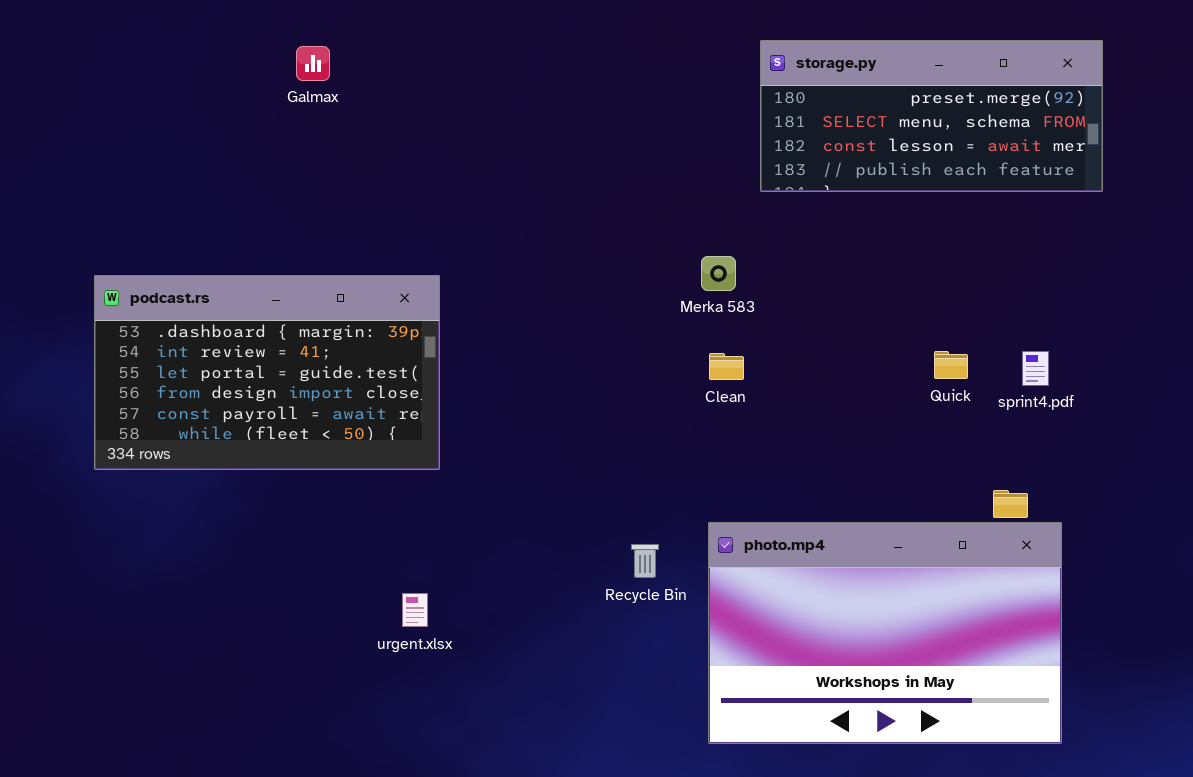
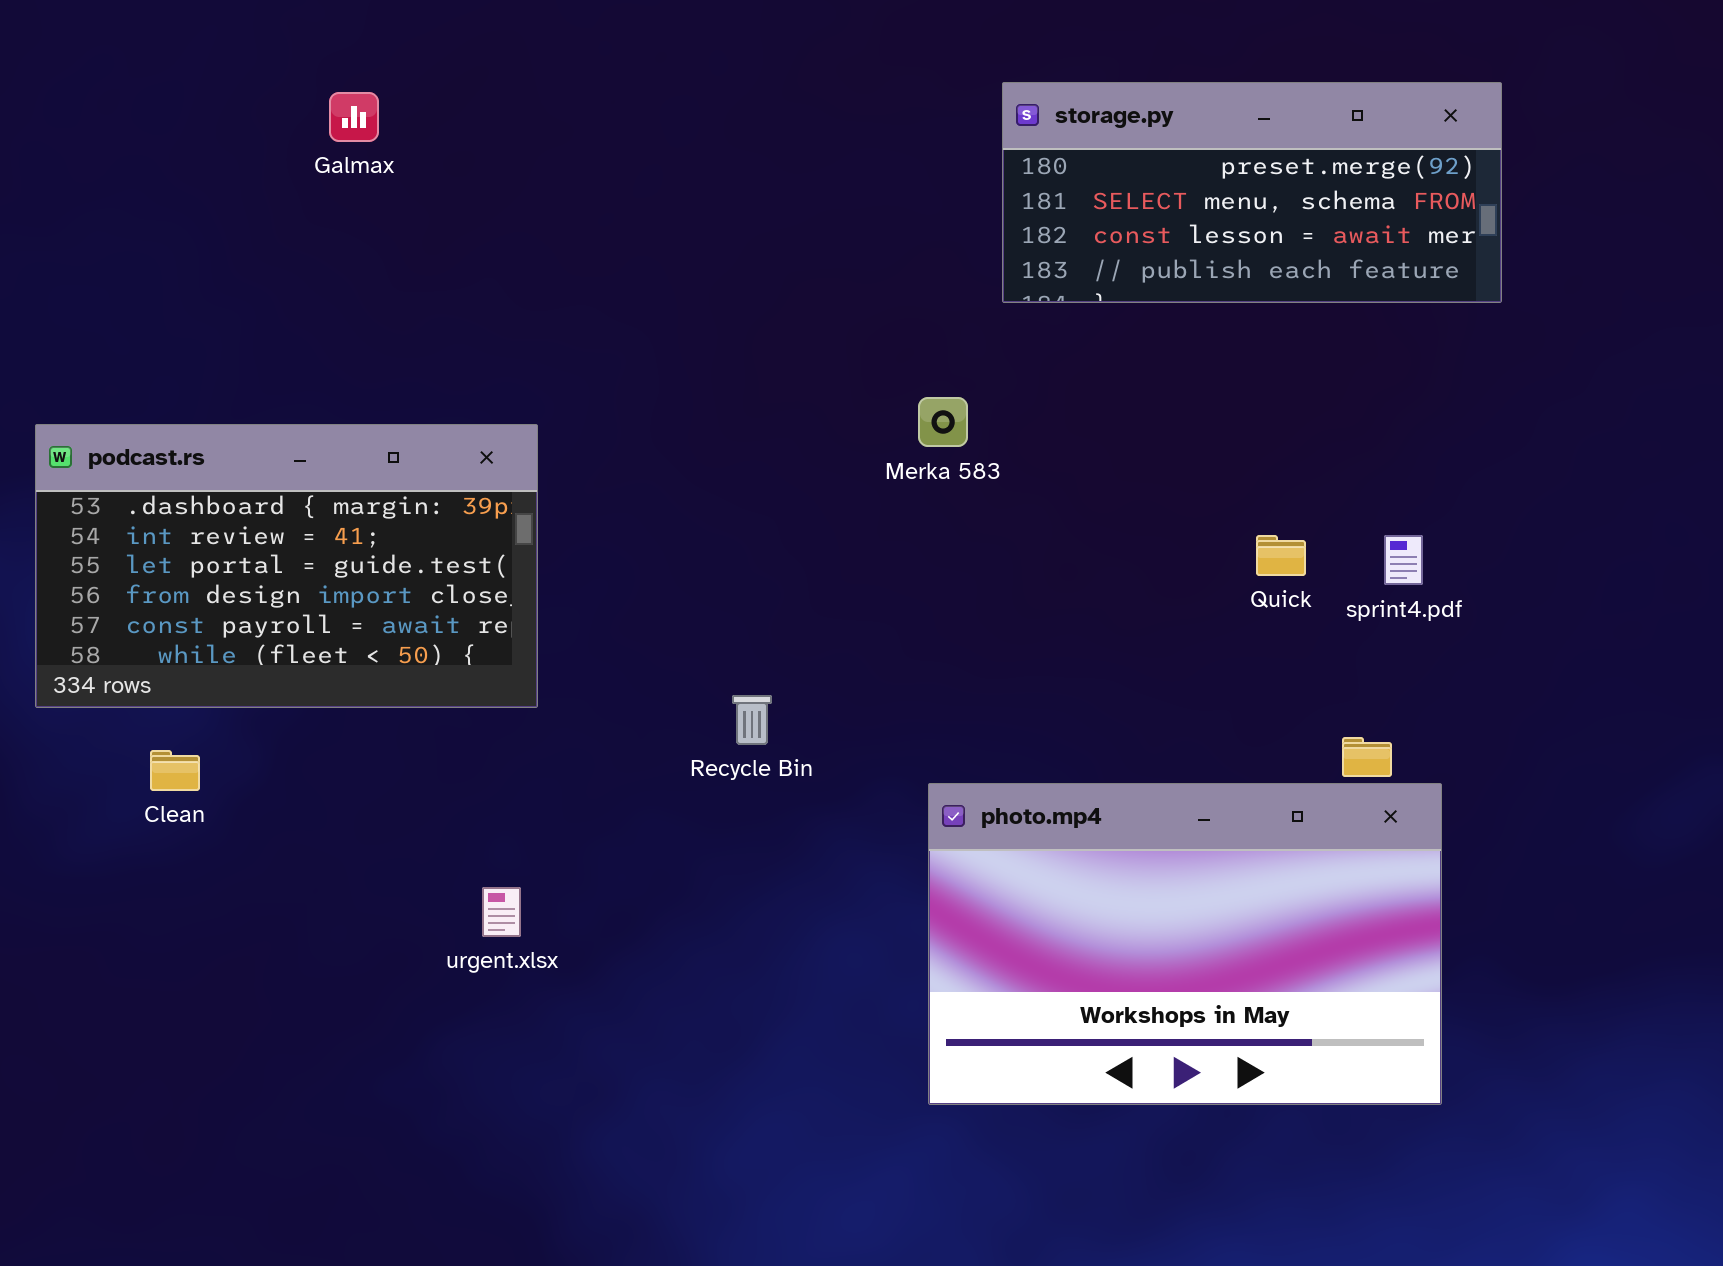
Clean: [709,353,744,380] -> [150,750,200,791], moved
Recycle Bin: [631,544,659,578] -> [732,695,772,745], moved

